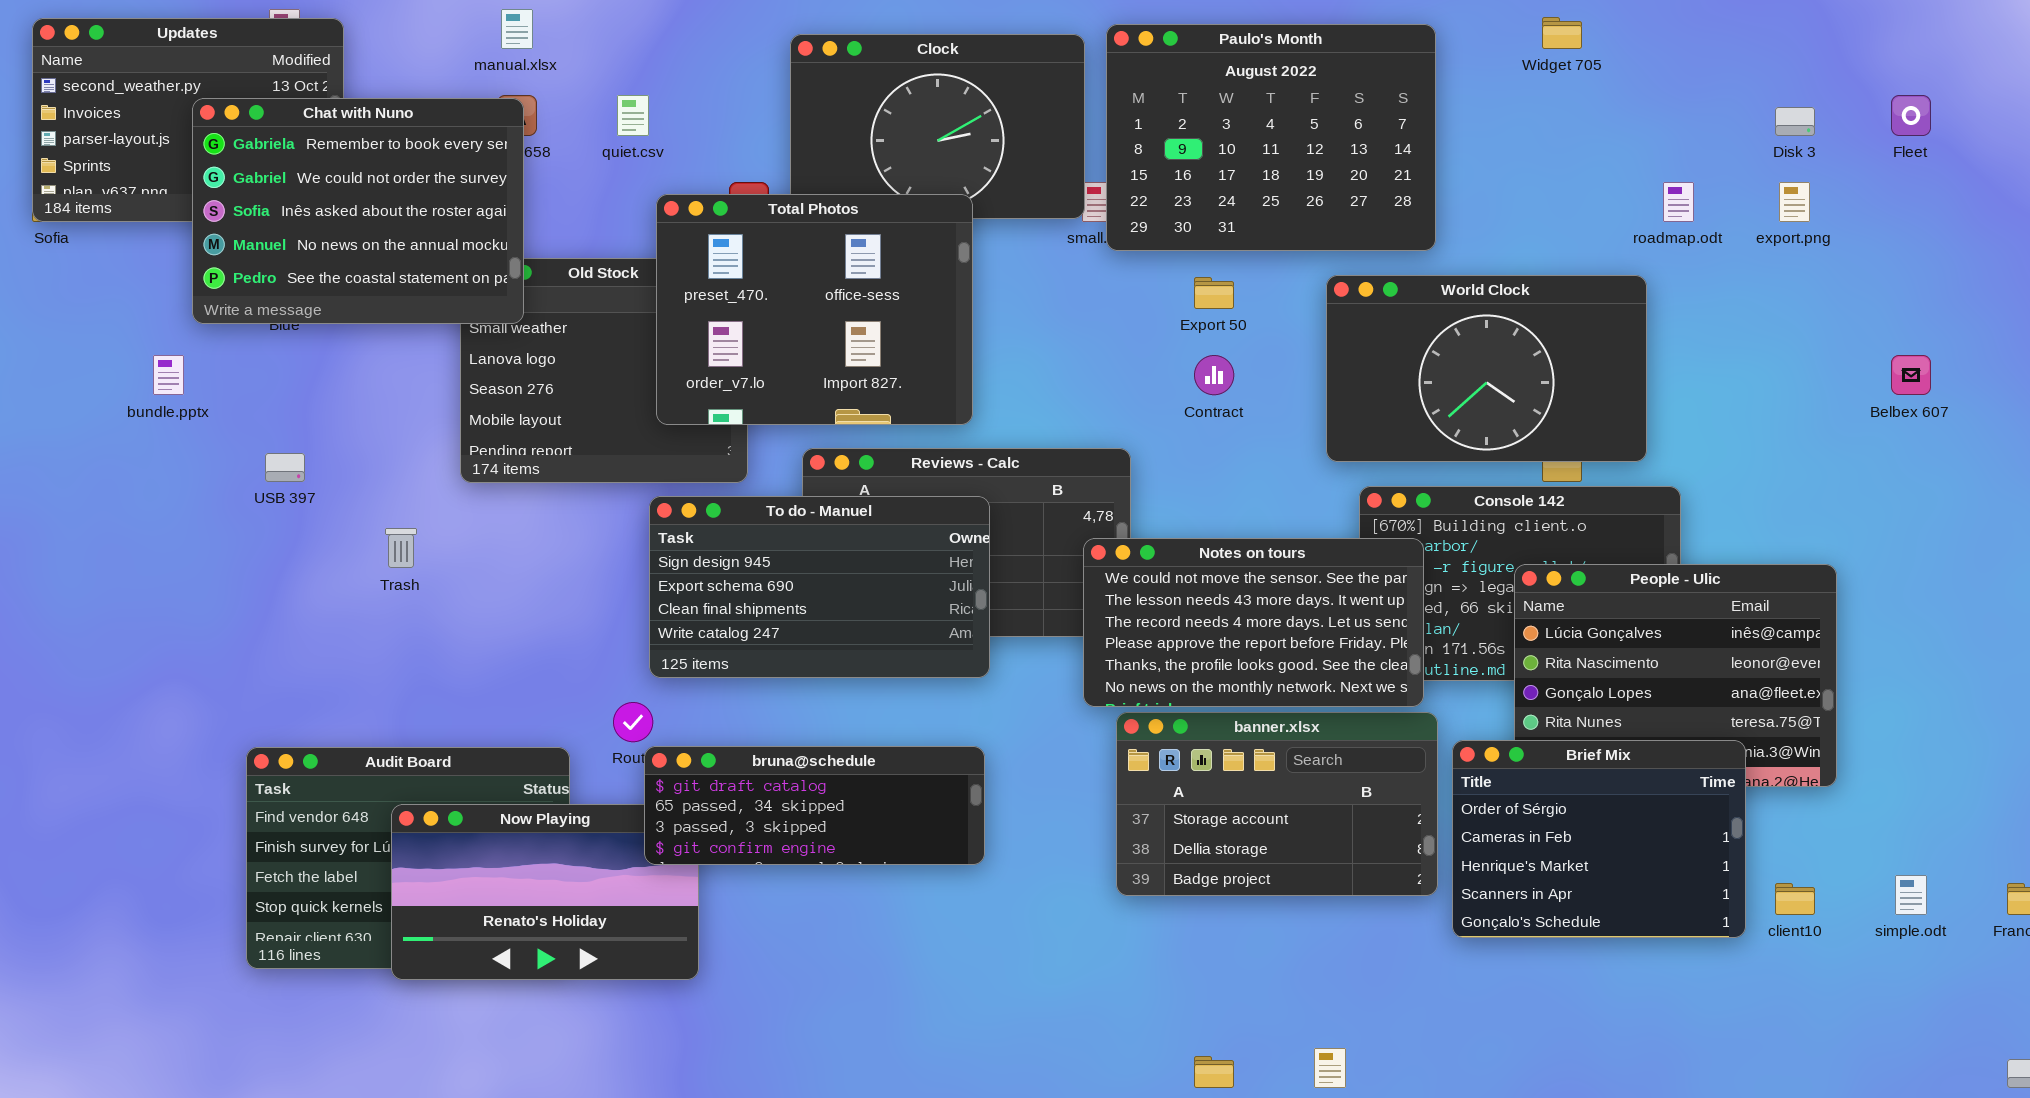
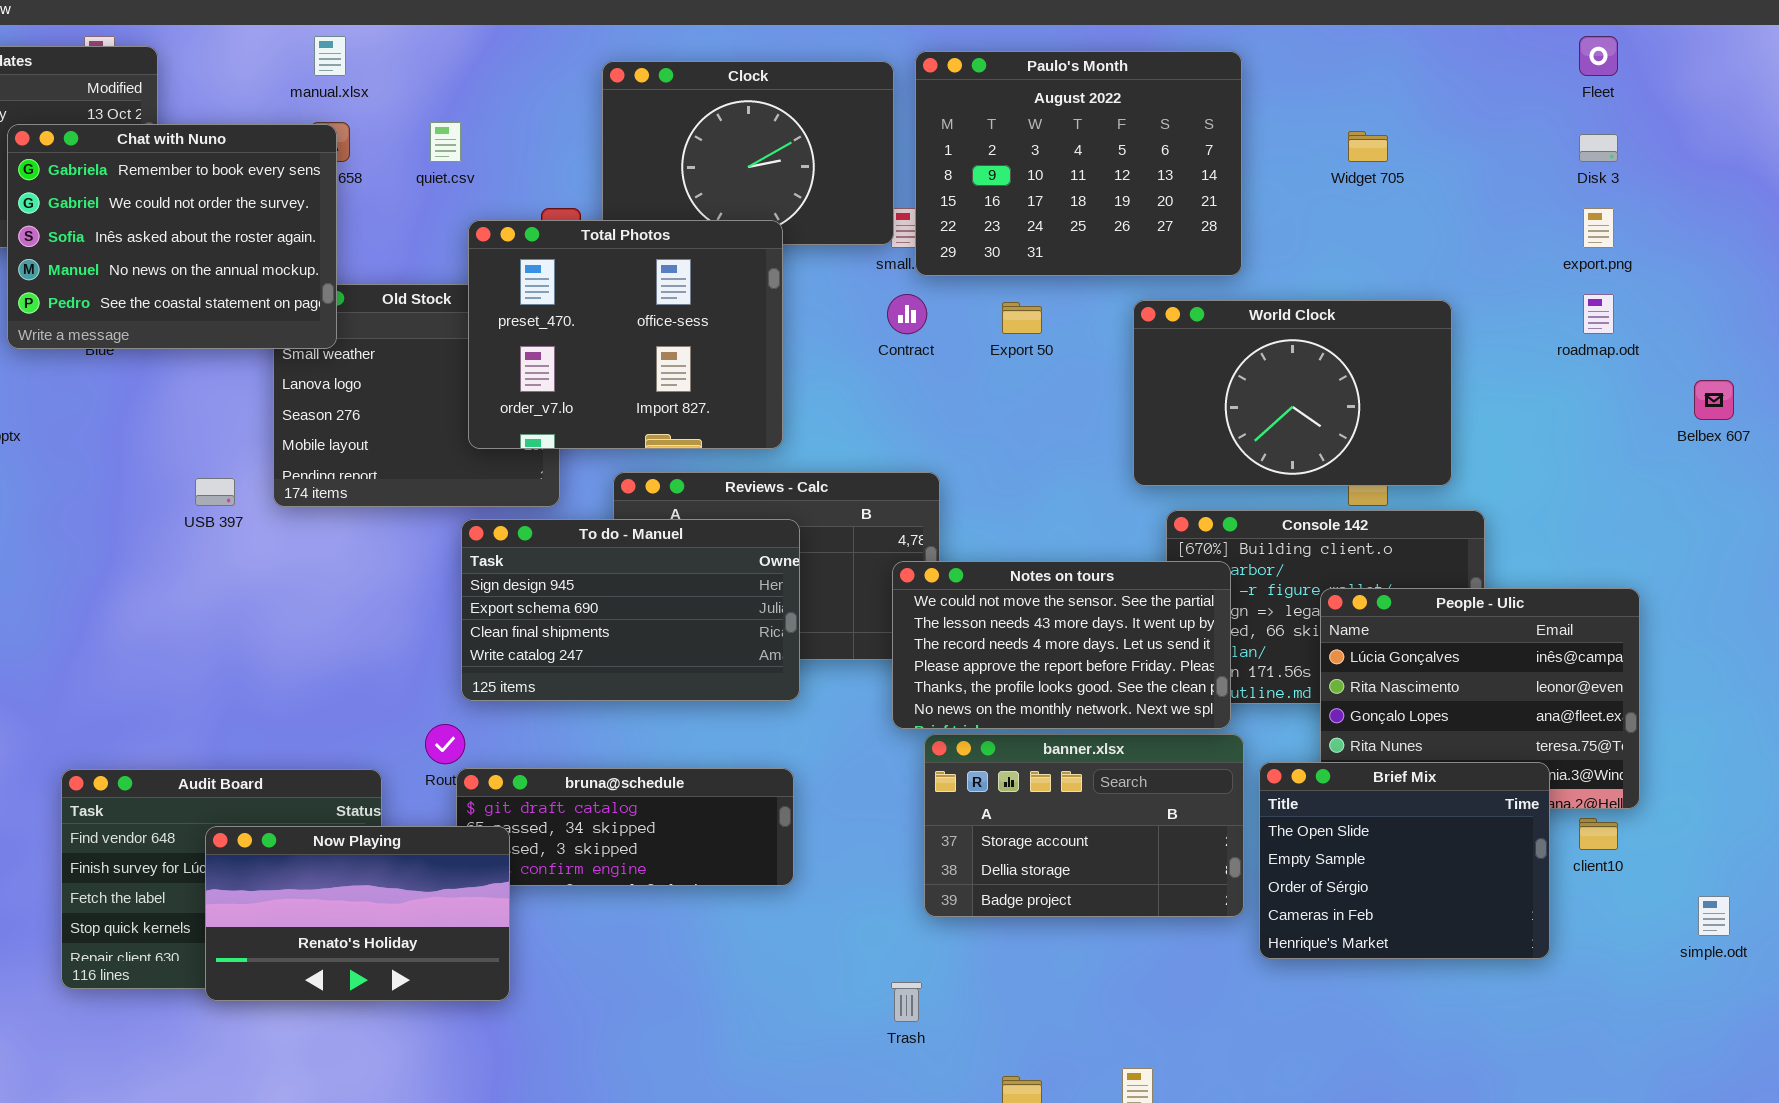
Widget 705: [1542,17,1582,49] -> [1348,131,1388,162], moved
Fleet: [1891,95,1931,136] -> [1579,36,1618,76], moved
roadmap.odt: [1663,182,1694,222] -> [1583,294,1614,334], moved
Contract: [1194,355,1234,395] -> [887,294,927,334], moved
USB 397: [265,453,305,482] -> [195,478,235,506], moved
Trash: [385,528,417,568] -> [891,982,922,1022], moved
Brief Mix: [1452,740,1746,938] -> [1259,762,1550,959], scrolled up 2 rows
Now Playing: [391,804,699,980] -> [205,826,510,1001], raised
client10: [1775,883,1815,915] -> [1579,818,1618,850], moved

